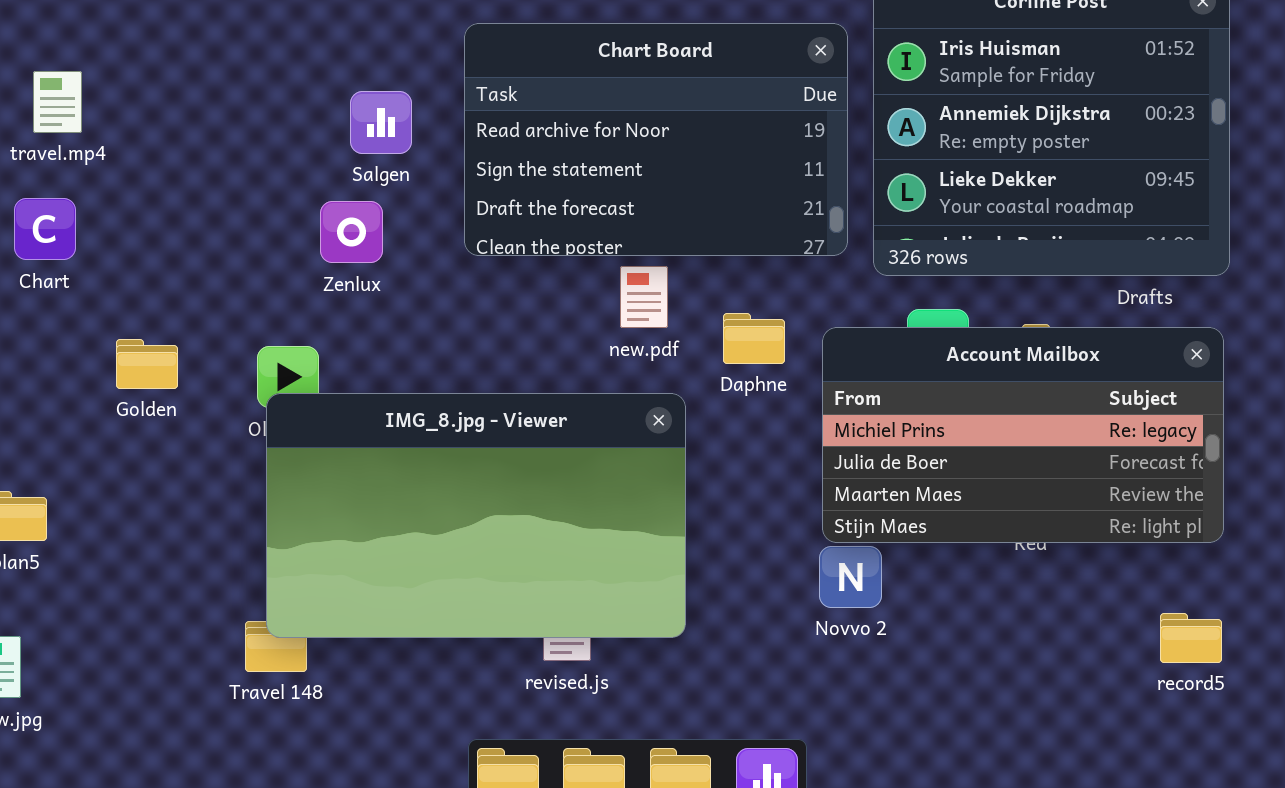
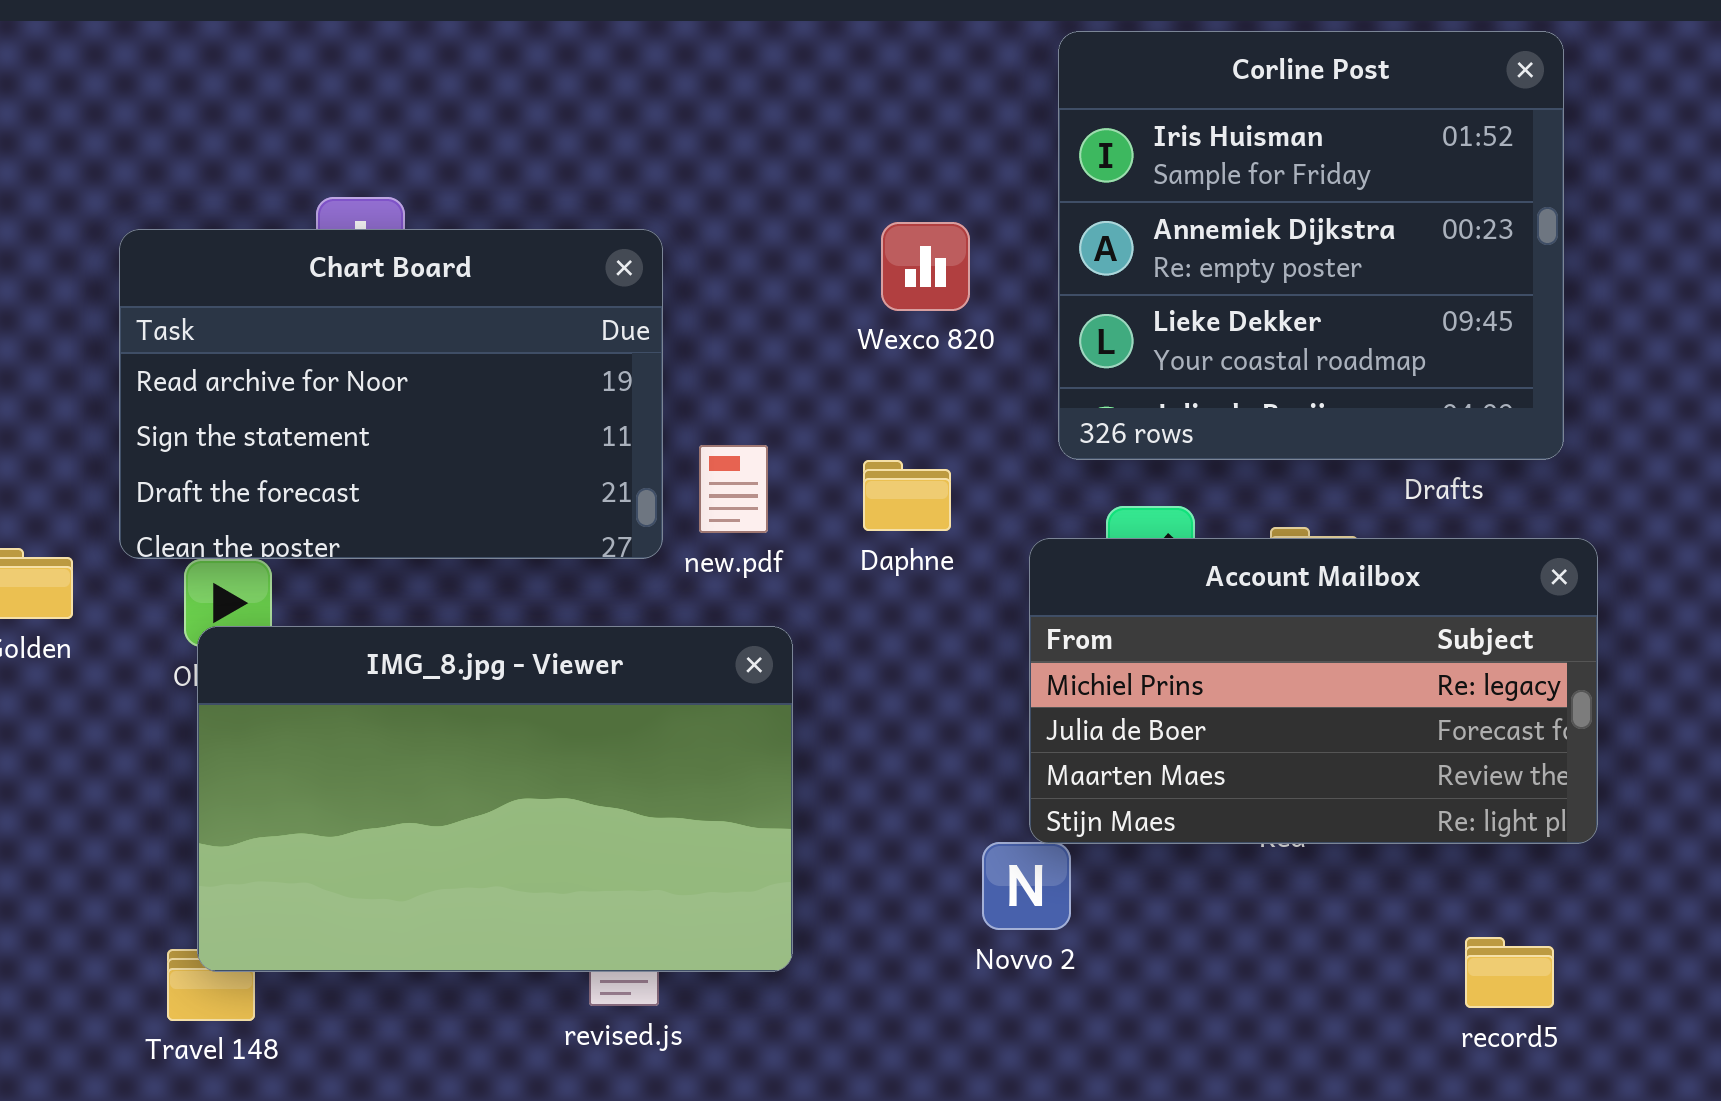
Chart Board: [464,23,848,256] -> [119,229,663,559], moved
Daphne: [723,313,785,364] -> [863,460,951,531], moved
Account Mailbox: [822,327,1224,543] -> [1029,538,1598,844], moved

